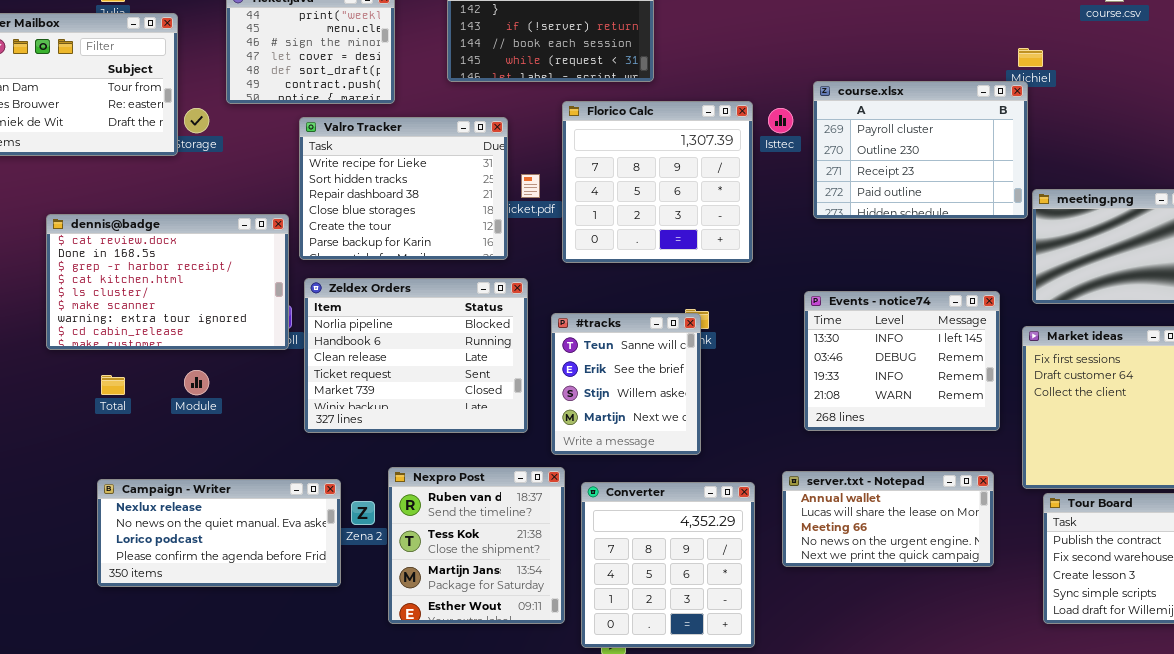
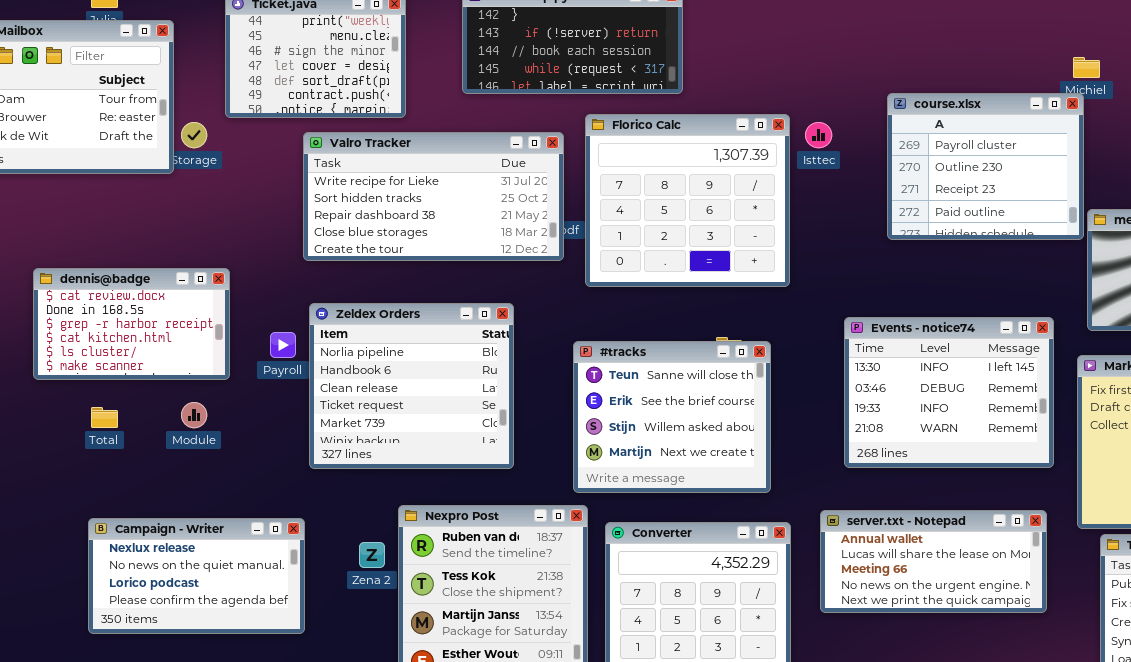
course.xlsx: [813,81,1028,219] -> [887,93,1084,240], resized
Valro Tracker: [299,117,508,260] -> [303,132,564,261], resized
dennis@badge: [46,214,289,350] -> [33,268,230,380], resized
Zeldex Orders: [304,278,528,433] -> [309,303,514,469], resized
#tracks: [551,313,701,455] -> [573,341,771,493], resized
Campaign - Writer: [97,479,341,587] -> [88,518,305,634], resized

